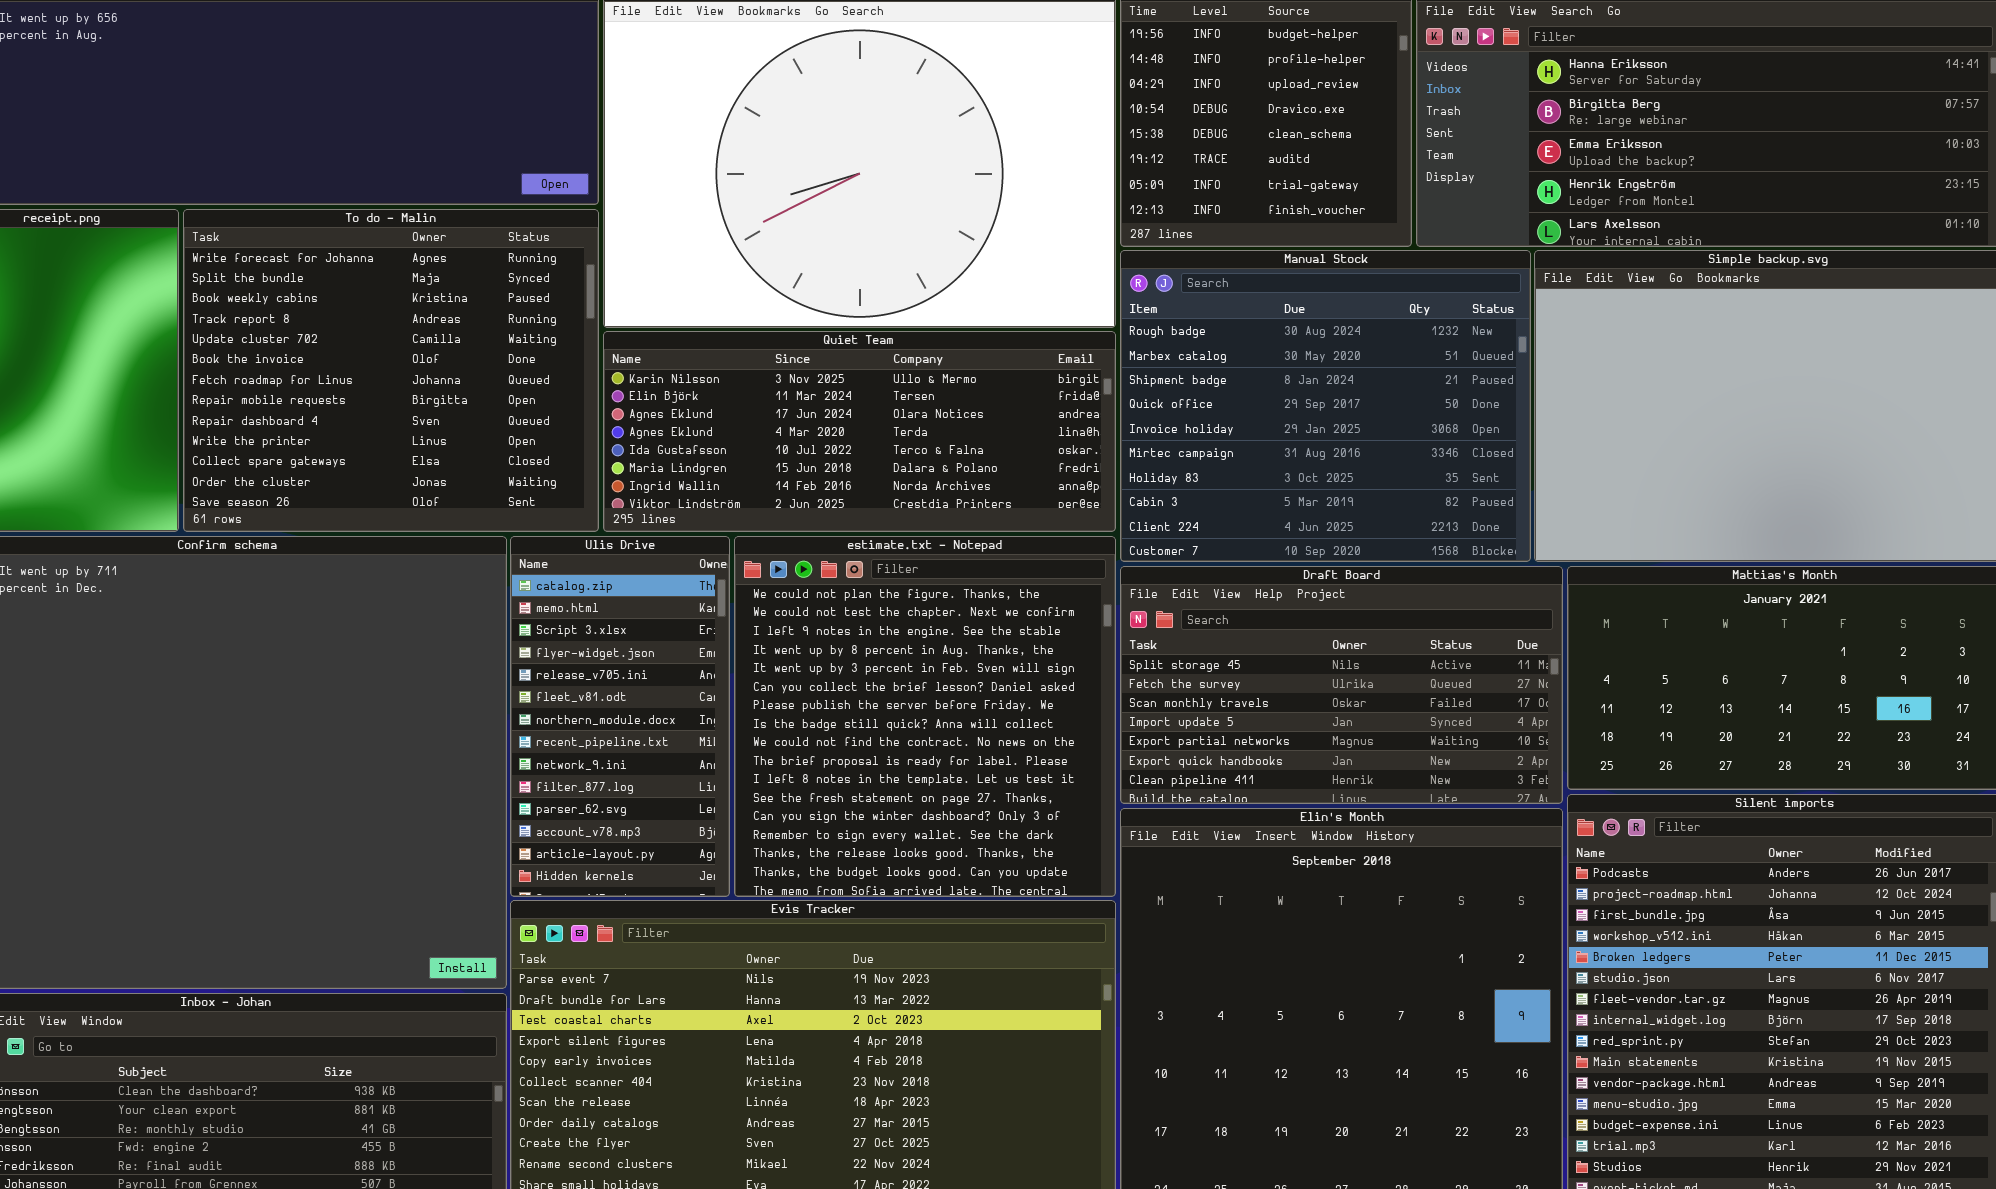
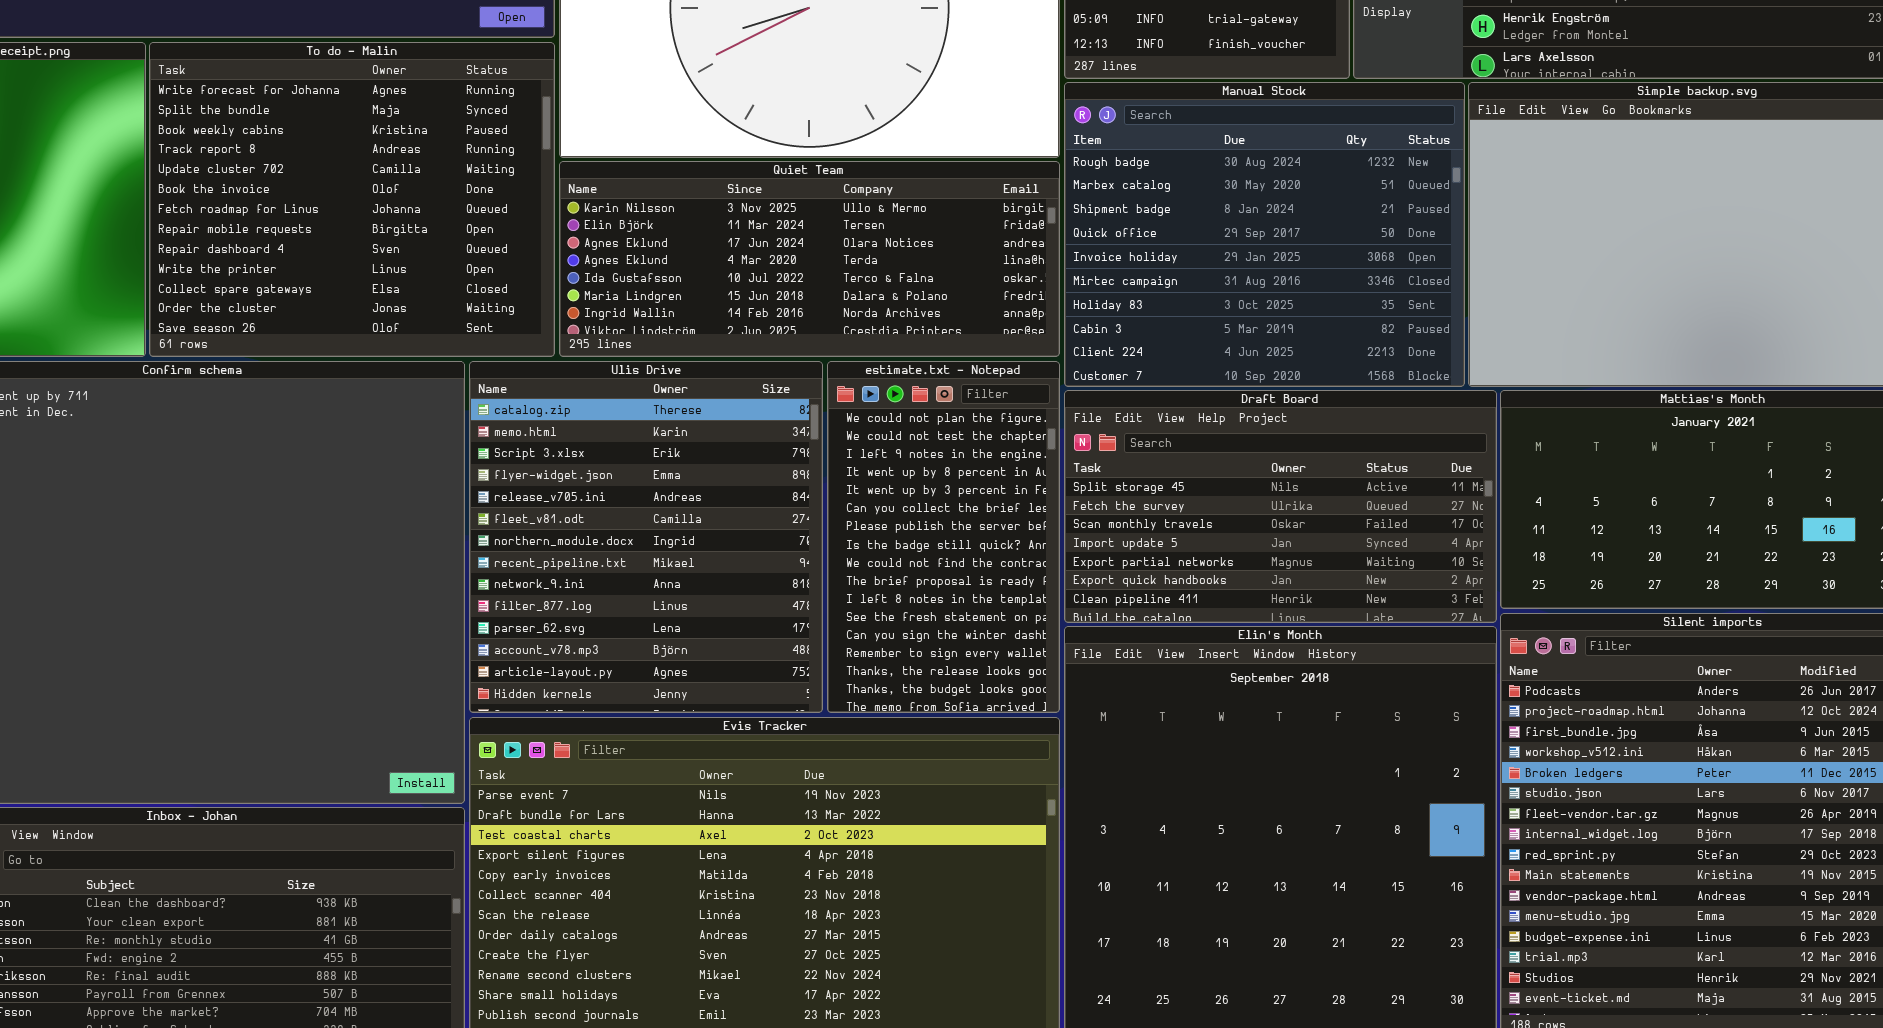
Ulis Drive: [510,536,730,897] -> [469,361,823,713], resized
estimate.txt - Notepad: [734,536,1116,897] -> [827,361,1060,713], resized

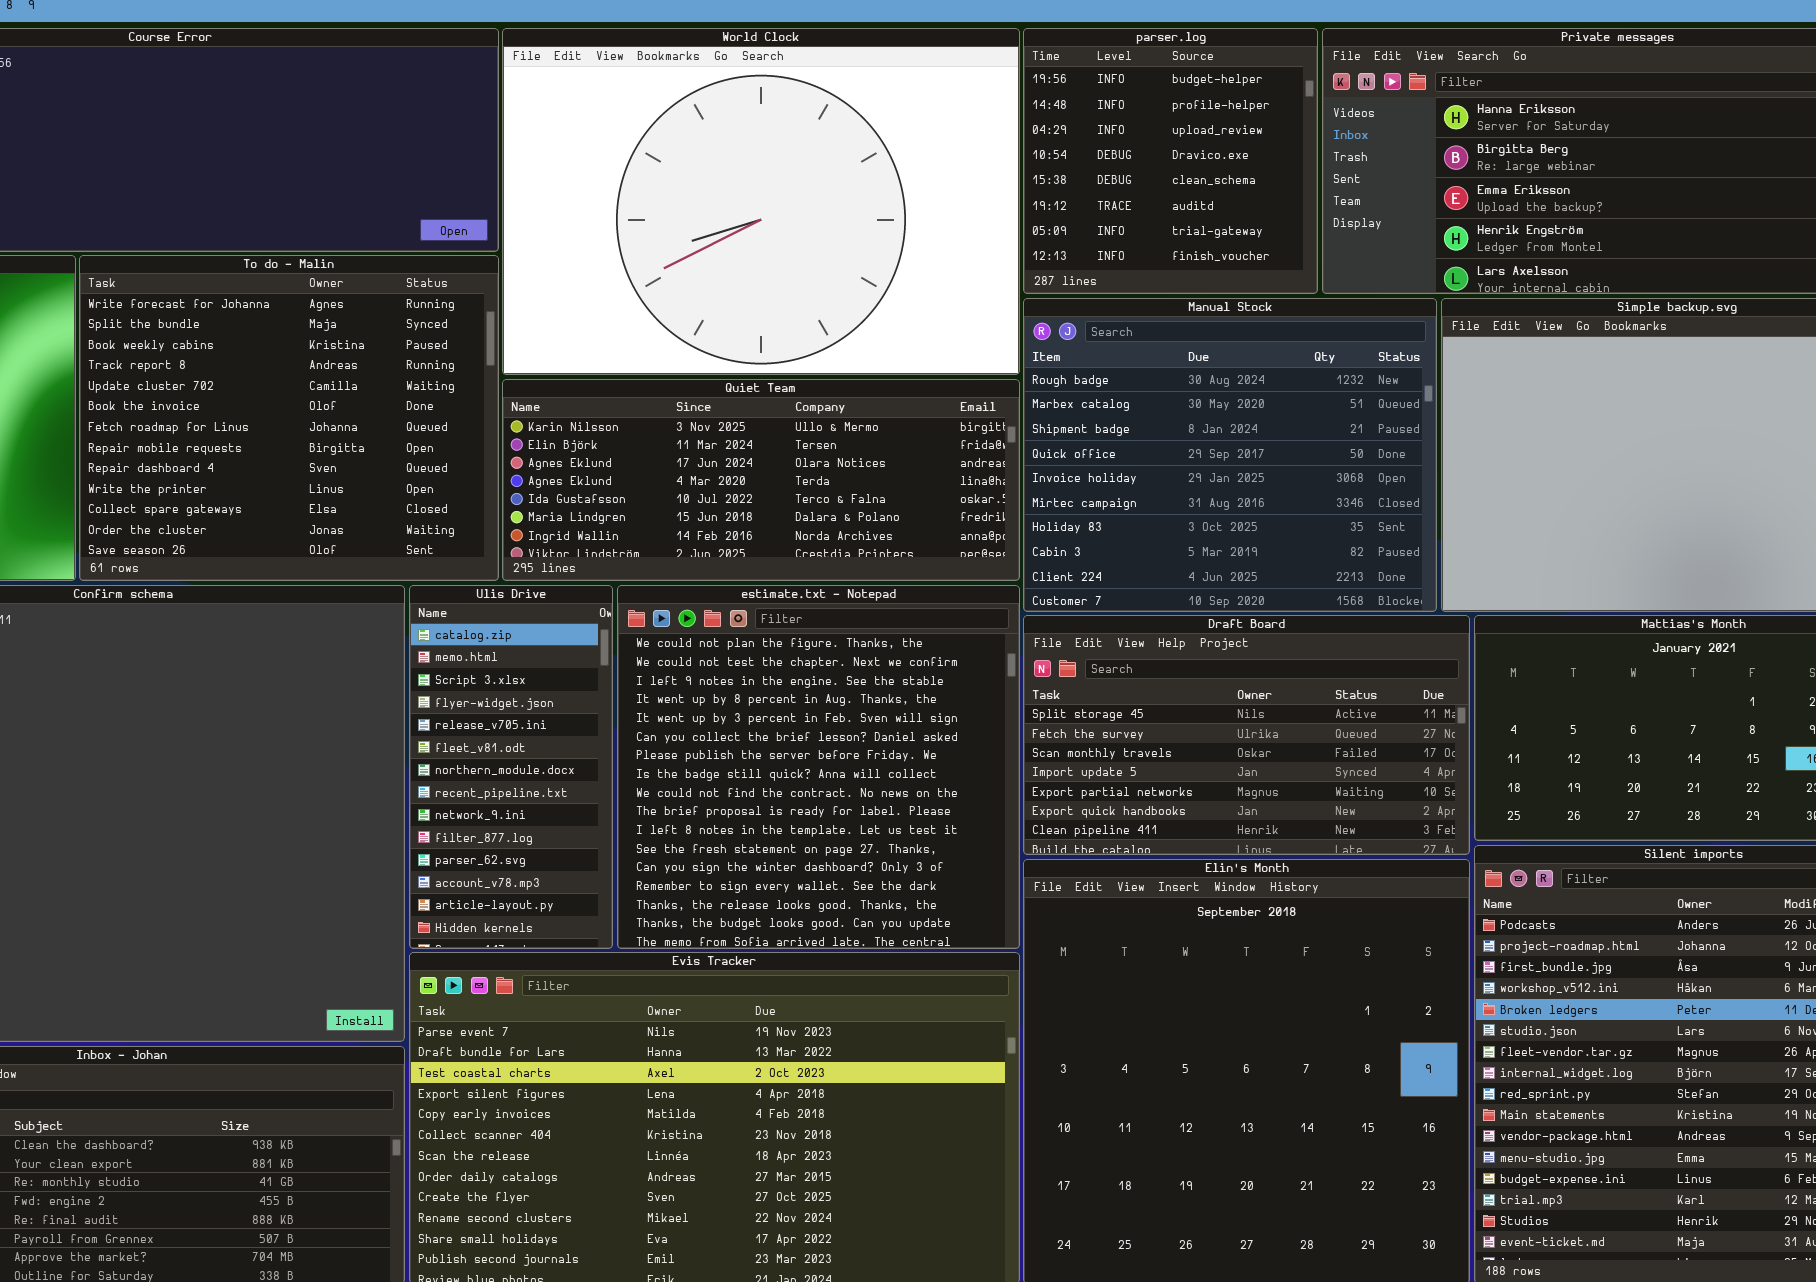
Ulis Drive: [469,361,823,713] -> [409,585,613,949], resized
estimate.txt - Notepad: [827,361,1060,713] -> [617,585,1020,949], resized

